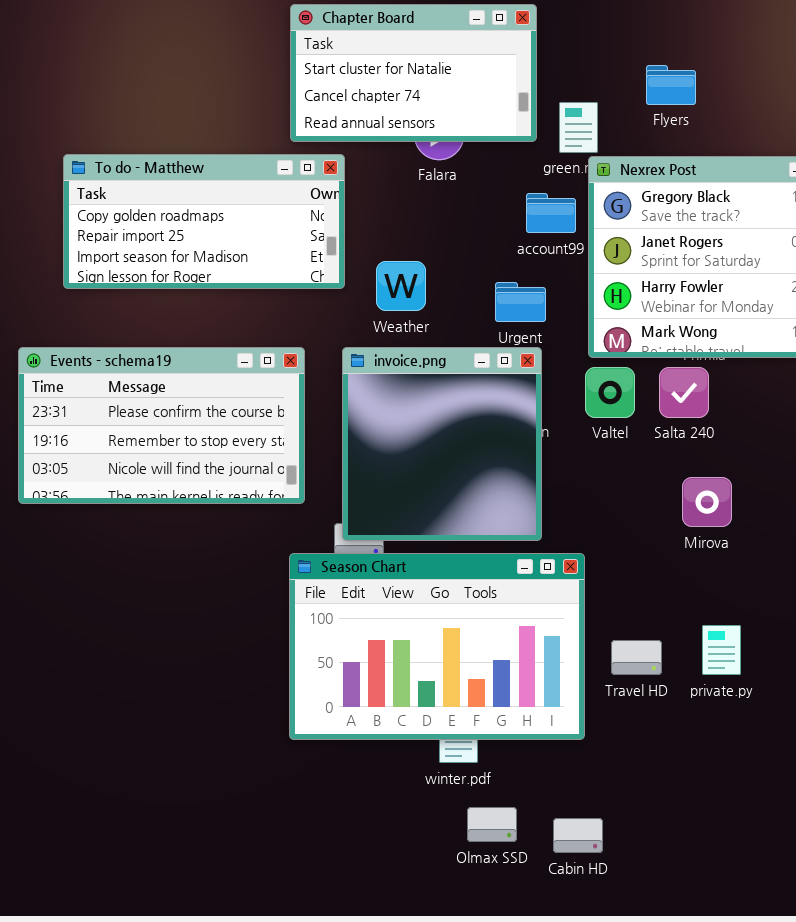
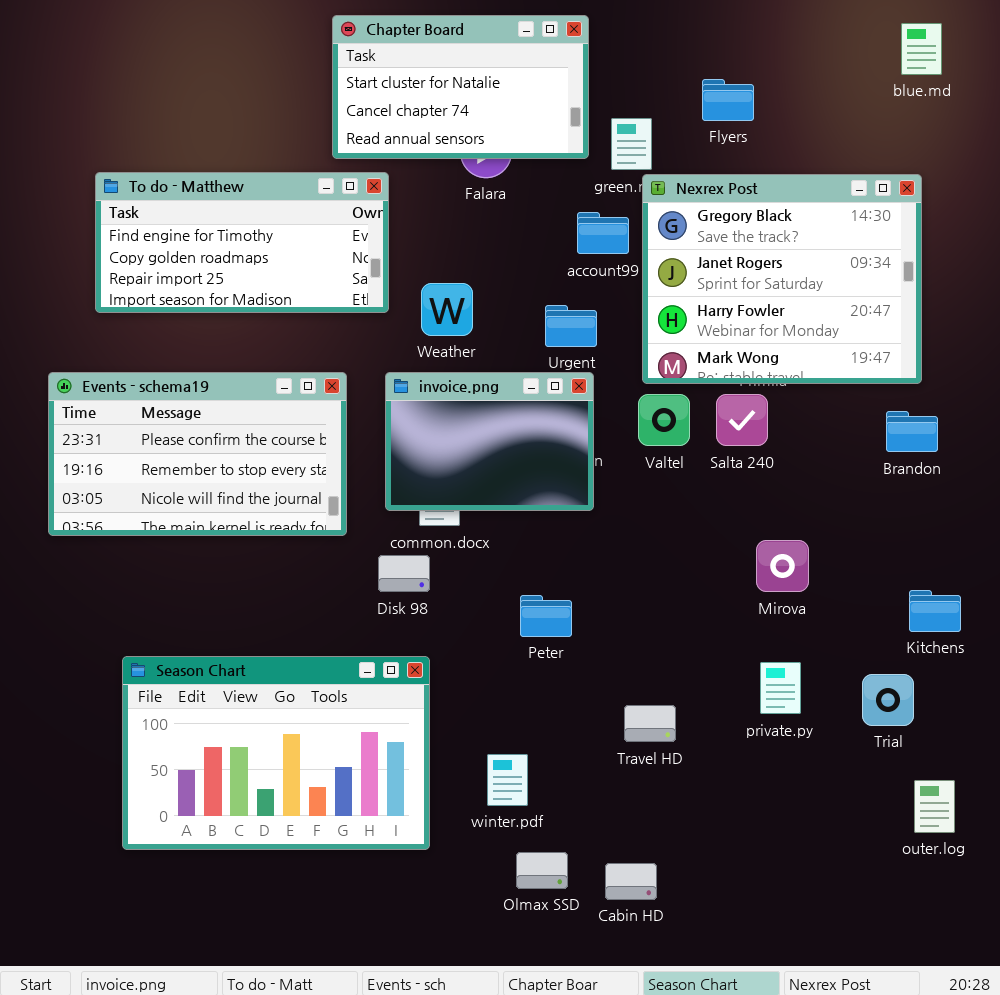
To do - Matthew: [63,154,345,289] -> [95,172,389,313], scrolled up 1 row
invoice.png: [342,347,542,541] -> [385,372,594,511], resized
Mirova: [682,477,732,527] -> [756,540,809,592], moved
Season Chart: [289,553,585,740] -> [122,656,430,850], moved
Travel HD: [611,640,662,675] -> [624,705,676,742], moved

